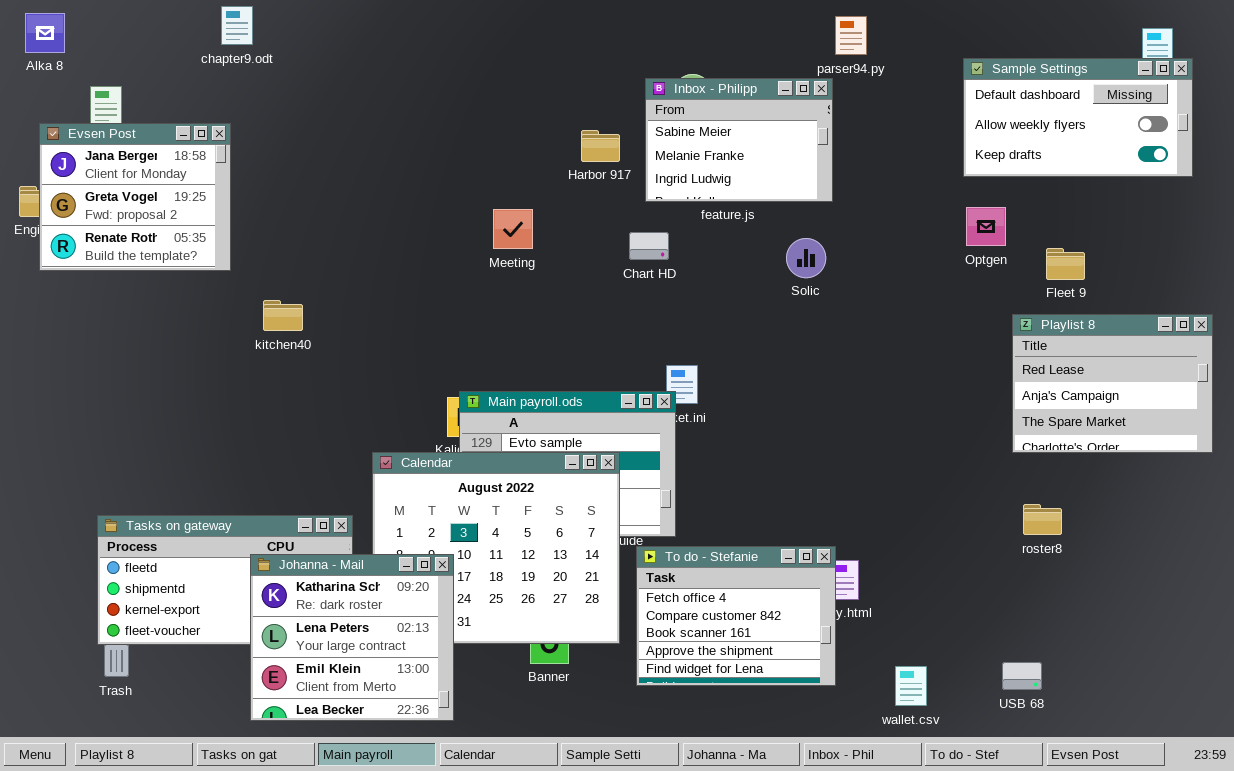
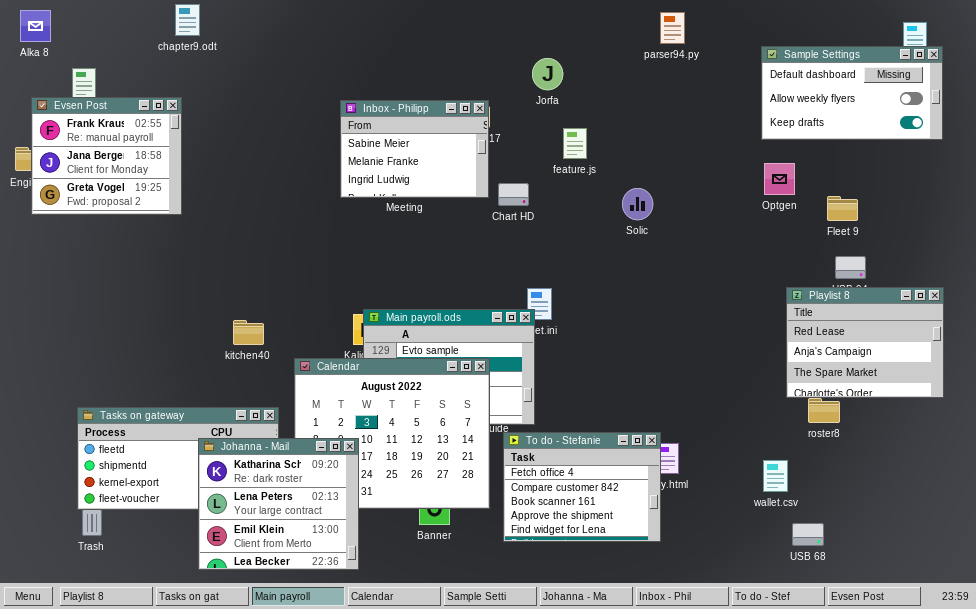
Inbox - Philipp: [645,78,833,202] -> [340,100,489,198], moved
Evsen Post: [39,123,231,271] -> [31,97,182,215], scrolled up 1 row
kitchen40: [263,300,303,331] -> [233,320,264,345], moved
Playlist 8: [1012,314,1213,453] -> [786,287,944,398], moved
wallet.csv: [895,666,927,706] -> [763,460,788,492], moved

